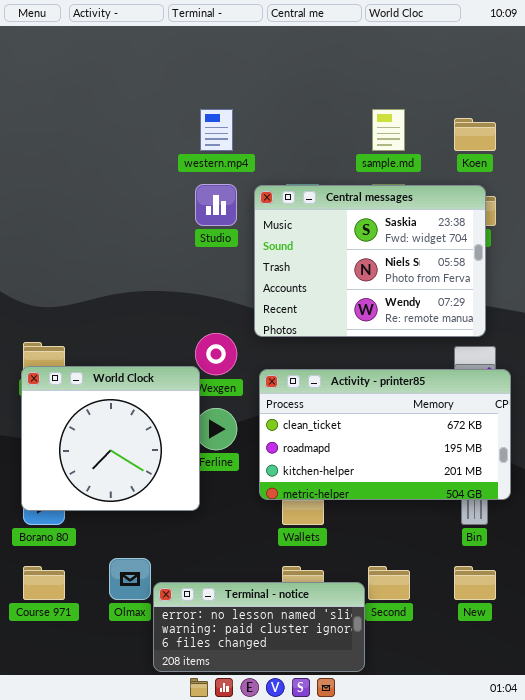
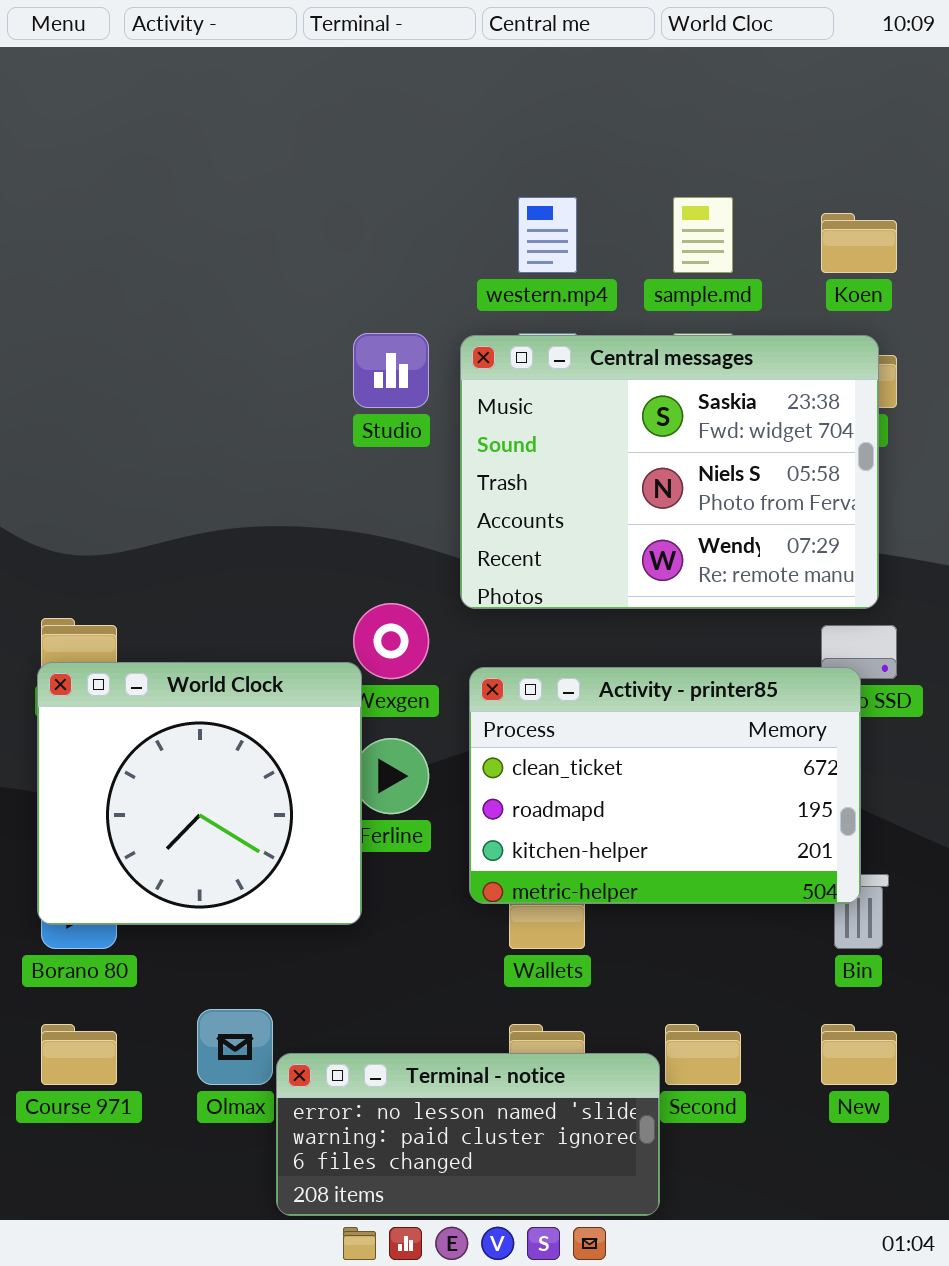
western.mp4: [200,109,233,151] -> [518,197,577,273], moved
Activity - printer85: [259,369,511,500] -> [469,667,861,904], resized

